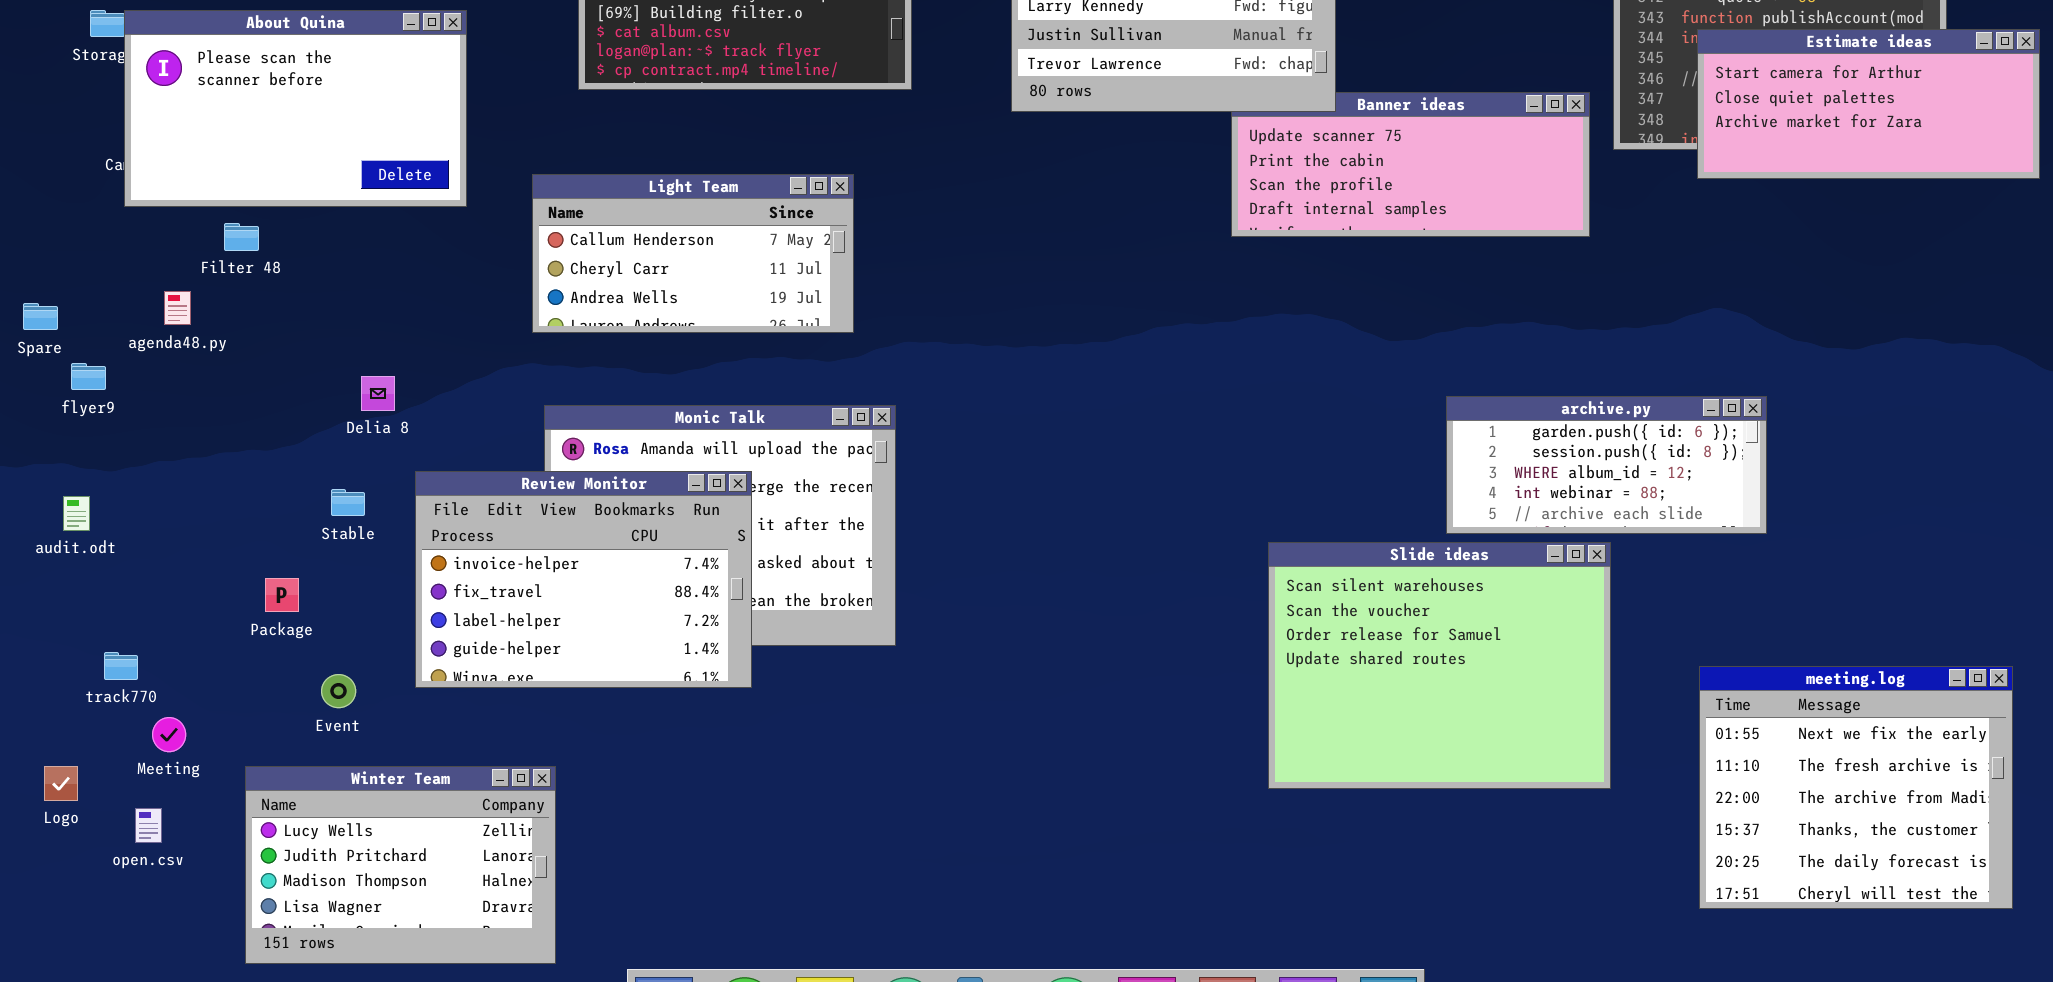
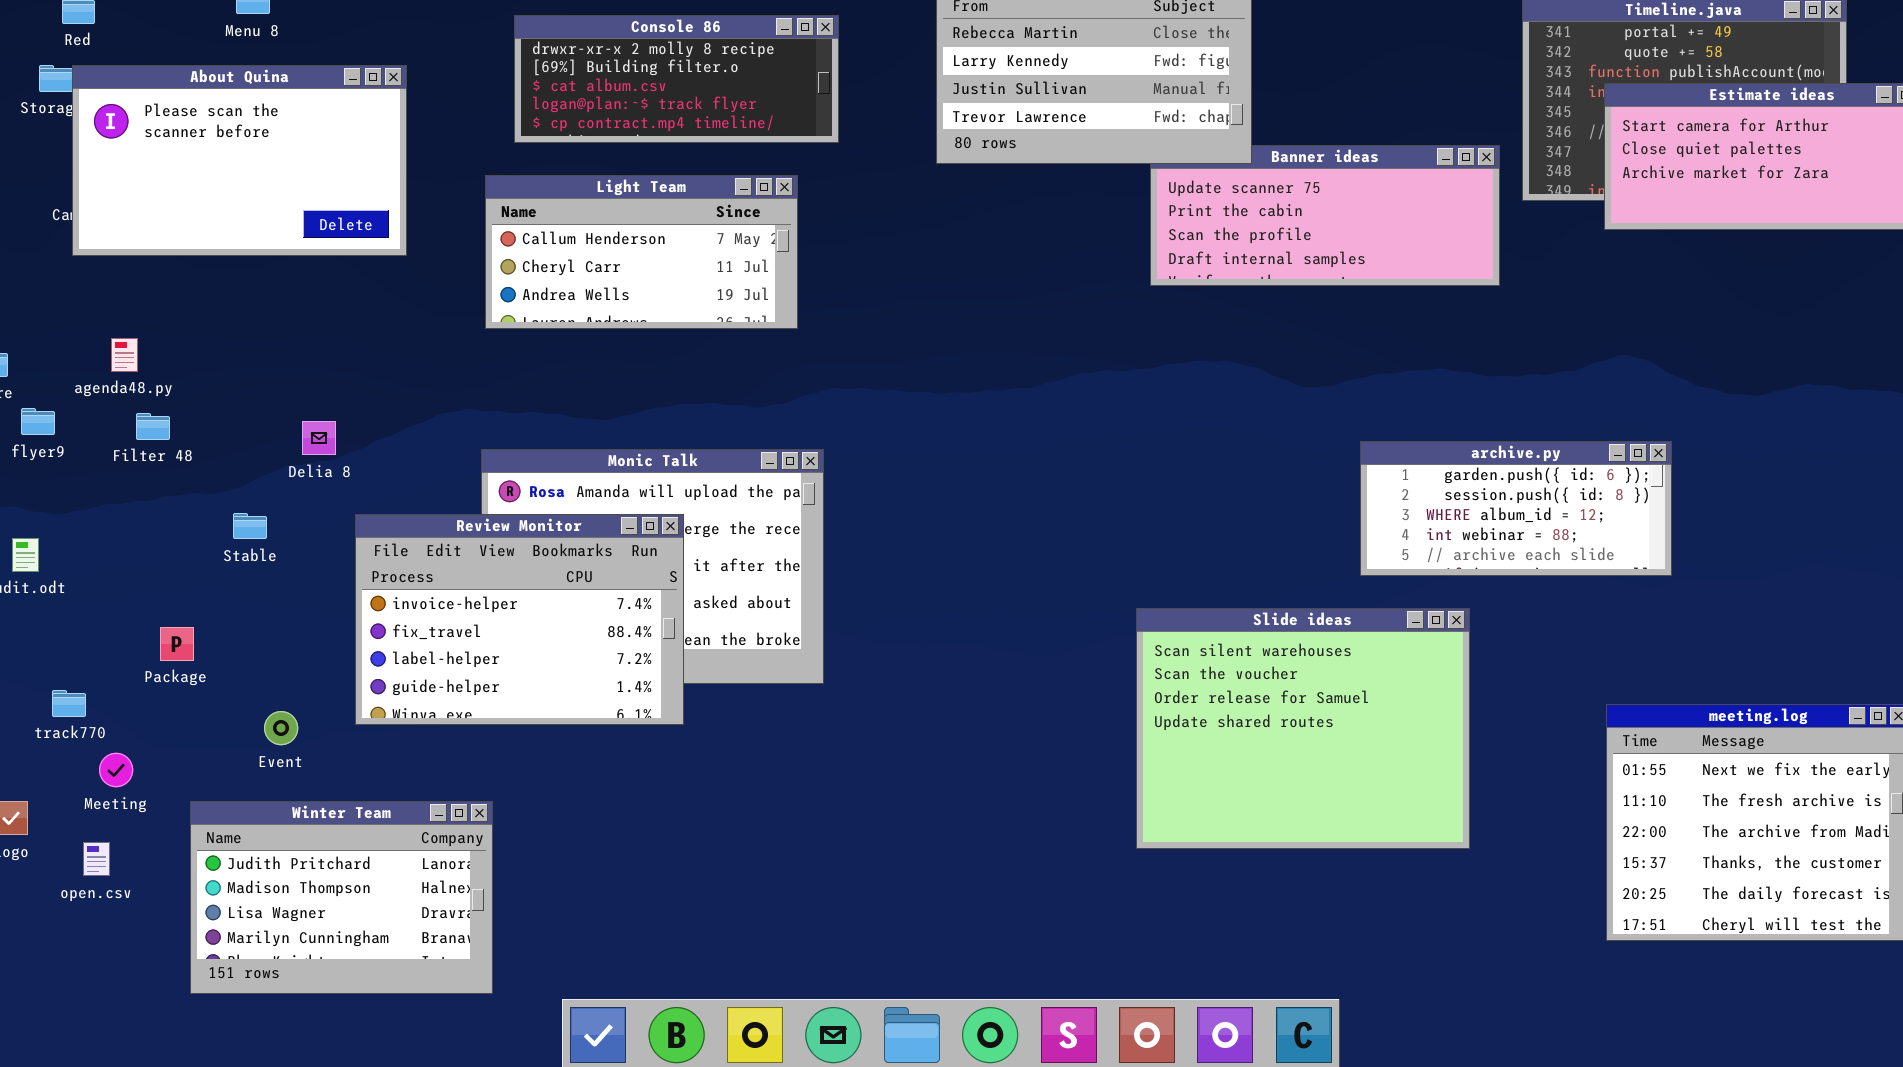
Light Team: [532,174,854,333] -> [485,175,798,329], moved
Filter 48: [224,223,259,251] -> [136,413,170,440], moved
Stable: [331,489,365,516] -> [233,513,267,539], moved
Slide ideas: [1268,542,1611,789] -> [1136,608,1470,849], moved
Package: [265,578,299,612] -> [160,627,194,661], moved
Winter Team: [245,766,556,964] -> [190,801,493,994], scrolled down 1 row

